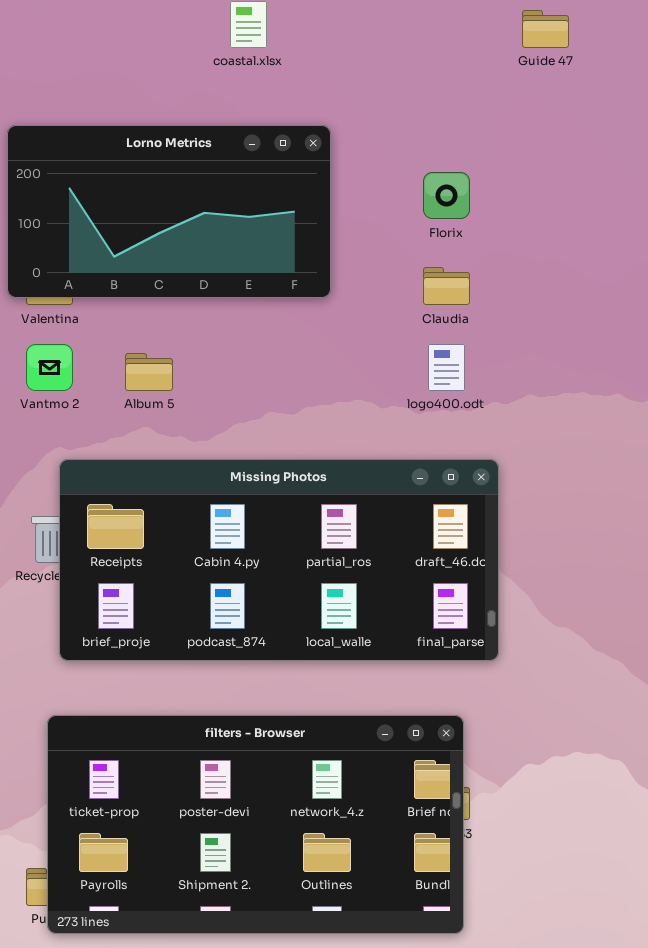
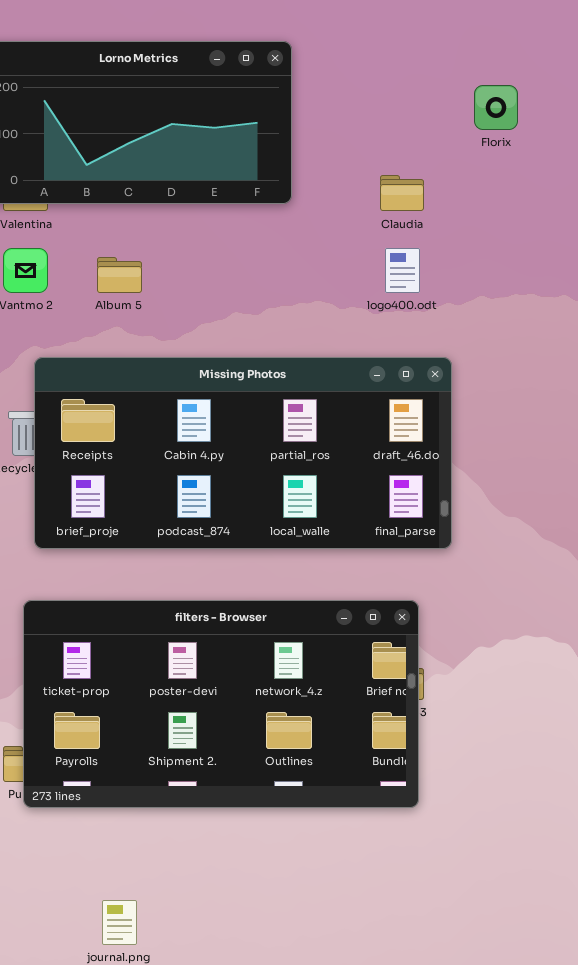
Florix: [423,172,470,219] -> [474,85,518,130], moved

